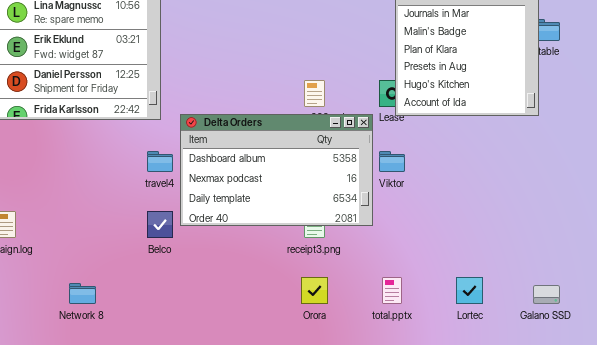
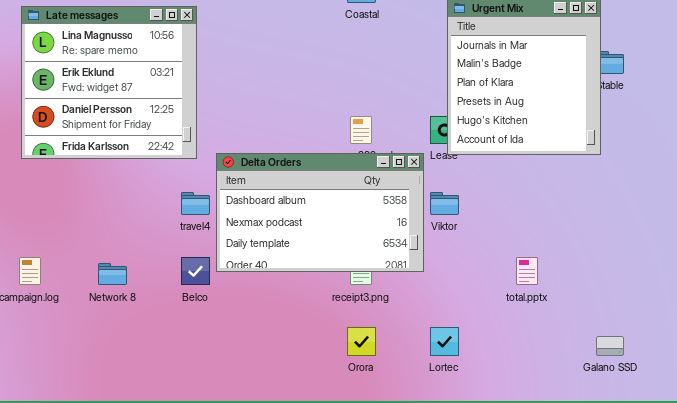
total.pptx: [382,277,402,304] -> [516,257,538,285], moved
Lortec: [456,277,483,304] -> [430,327,459,356], moved
Network 8: [69,283,96,304] -> [98,263,127,285], moved

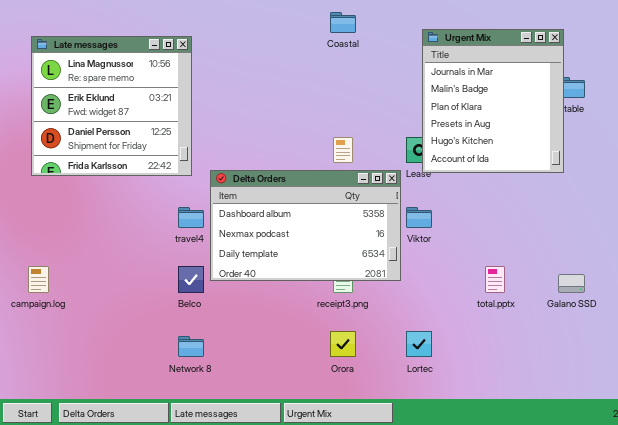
Network 8: [98,263,127,285] -> [178,336,204,357], moved
Galano SSD: [596,336,624,356] -> [558,274,585,293], moved

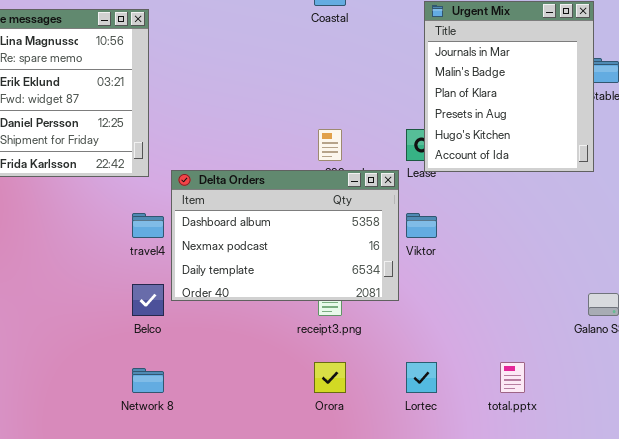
total.pptx: [485,266,505,293] -> [500,362,525,393], moved

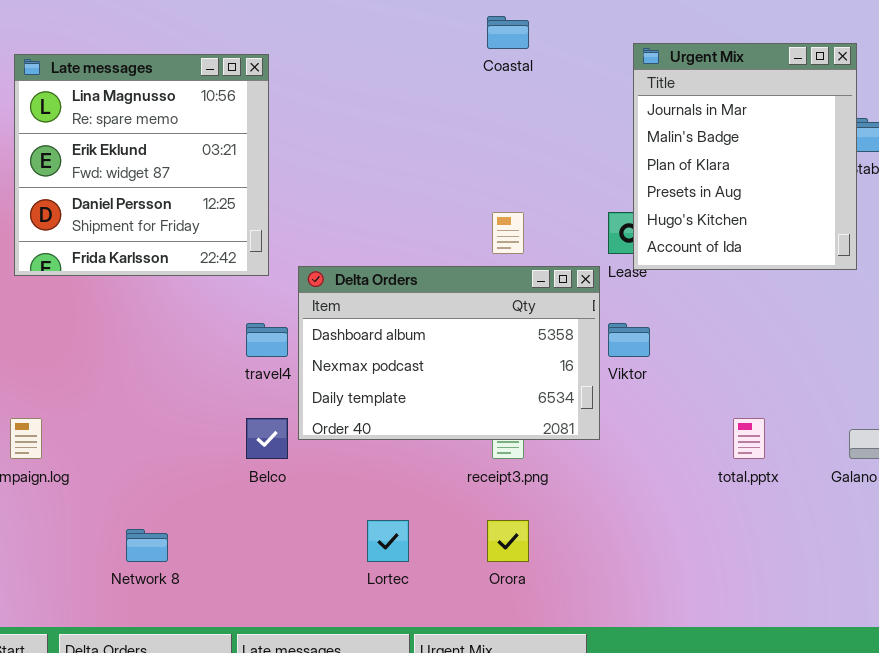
Lortec: [406,362,437,393] -> [367,520,409,562], moved
total.pptx: [500,362,525,393] -> [733,418,765,459], moved
Network 8: [132,368,164,393] -> [126,529,168,562], moved

